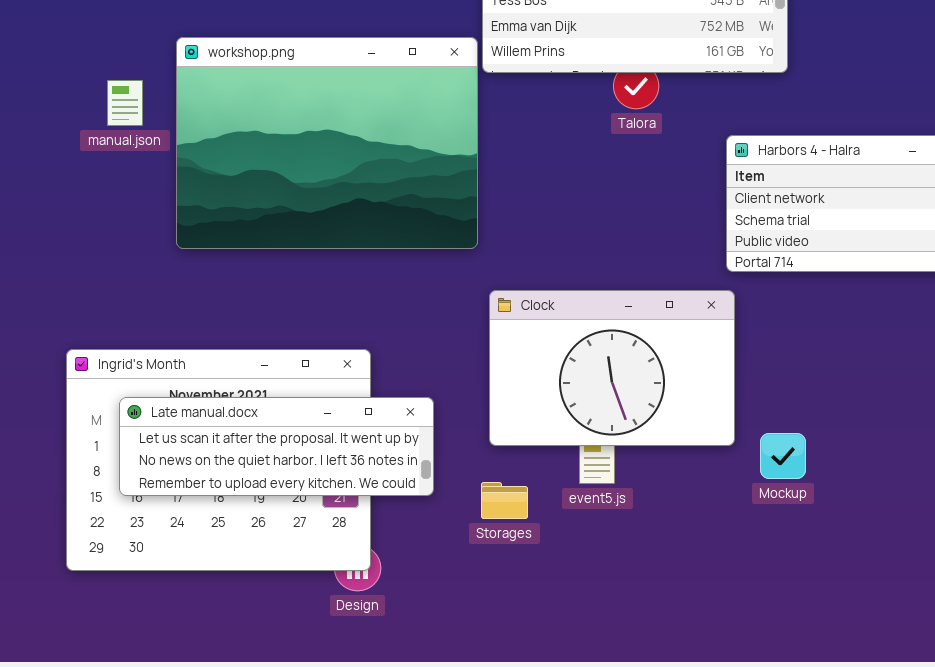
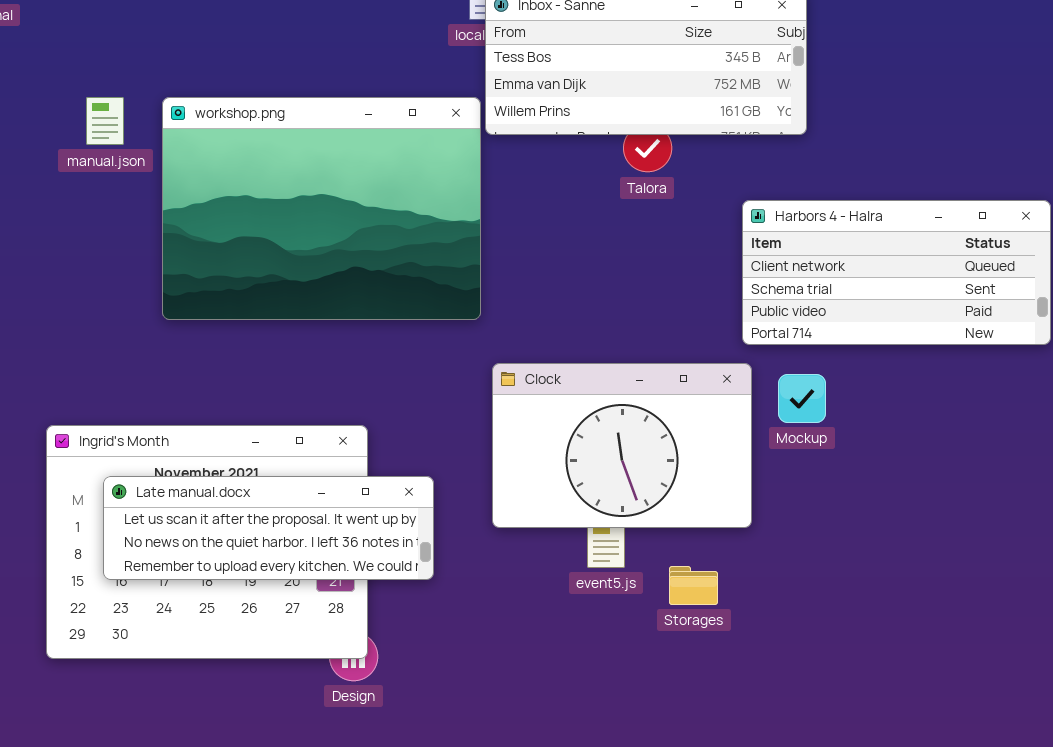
manual.json: [107,80,143,126] -> [86,97,124,145], moved
Mockup: [760,433,806,479] -> [778,374,826,423], moved
Storages: [481,482,528,519] -> [669,566,718,605], moved

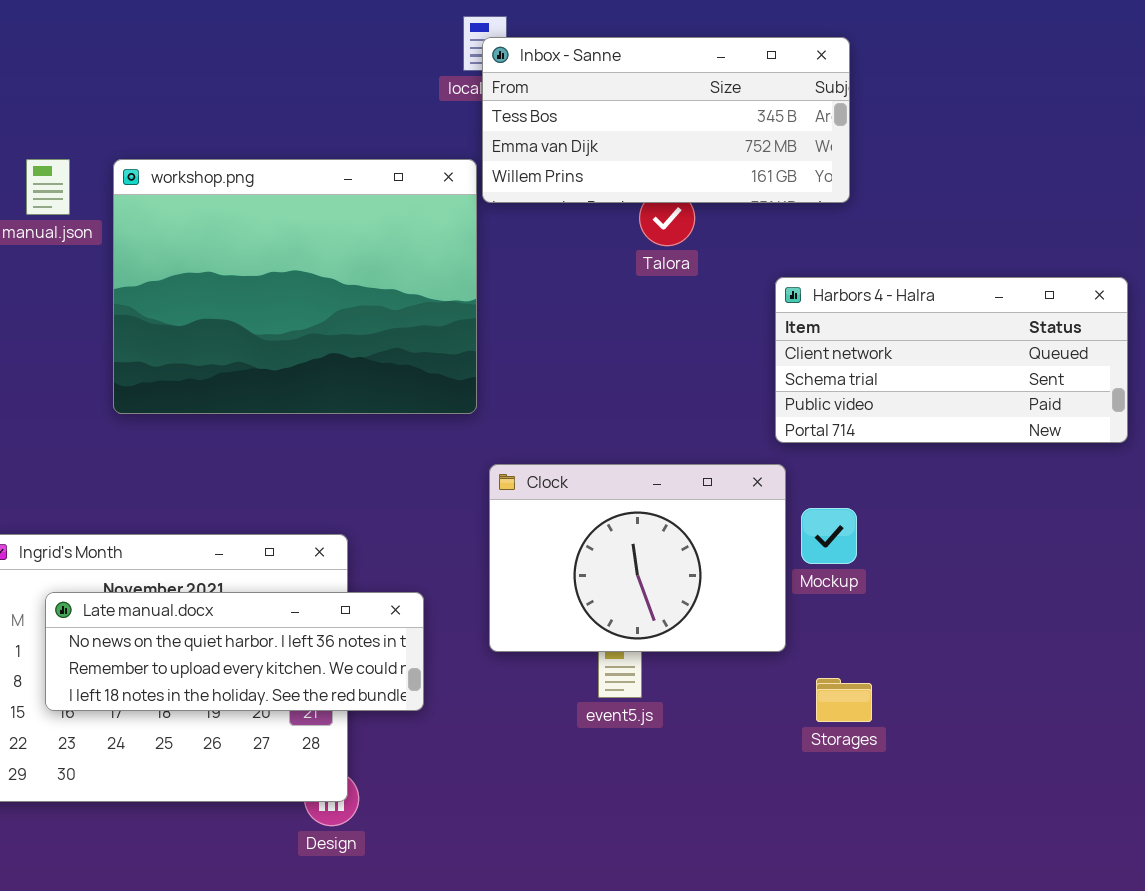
Mockup: [778,374,826,423] -> [801,508,857,564], moved
Late manual.docx: [103,476,434,580] -> [45,592,424,711], scrolled down 1 row
Storages: [669,566,718,605] -> [816,678,872,722], moved

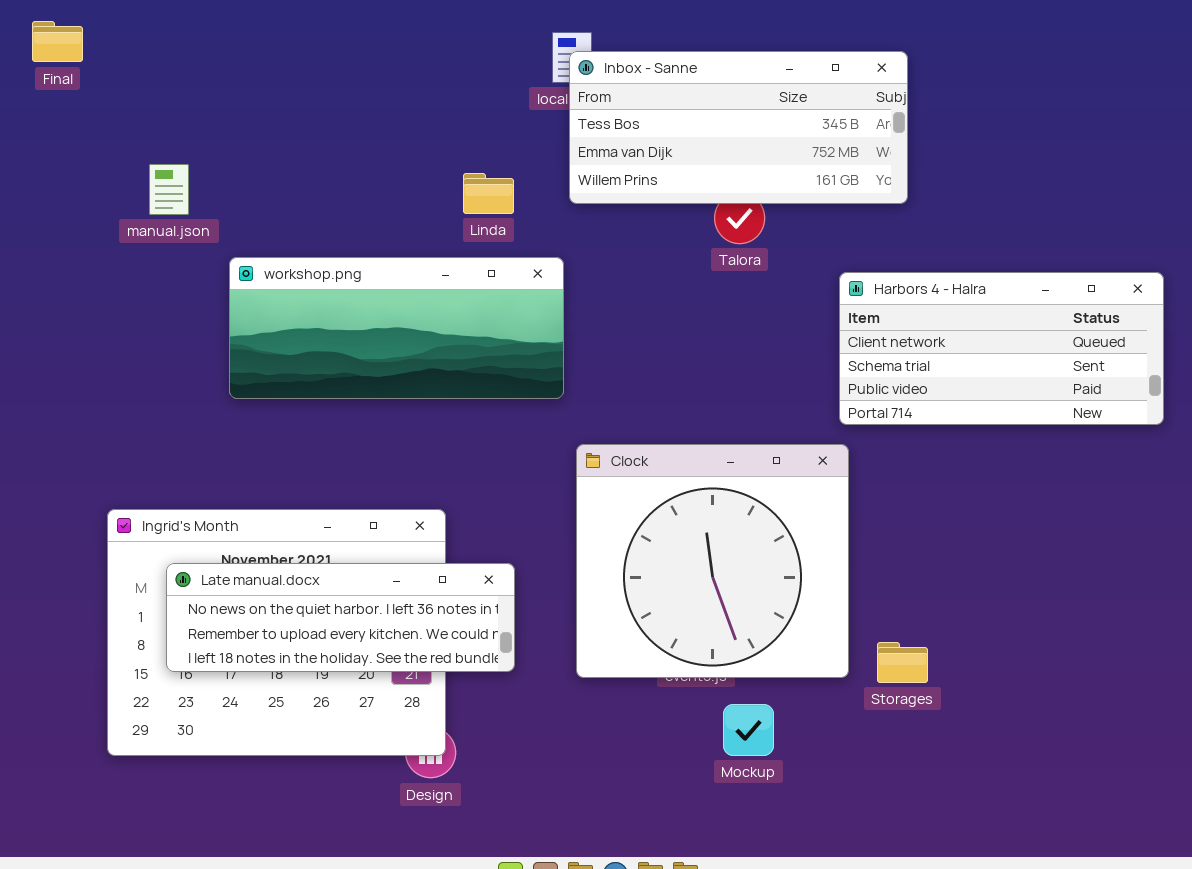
workshop.png: [113,159,477,414] -> [229,257,564,399], resized
Clock: [489,464,786,652] -> [576,444,849,678], resized
Mockup: [801,508,857,564] -> [723,704,774,756], moved

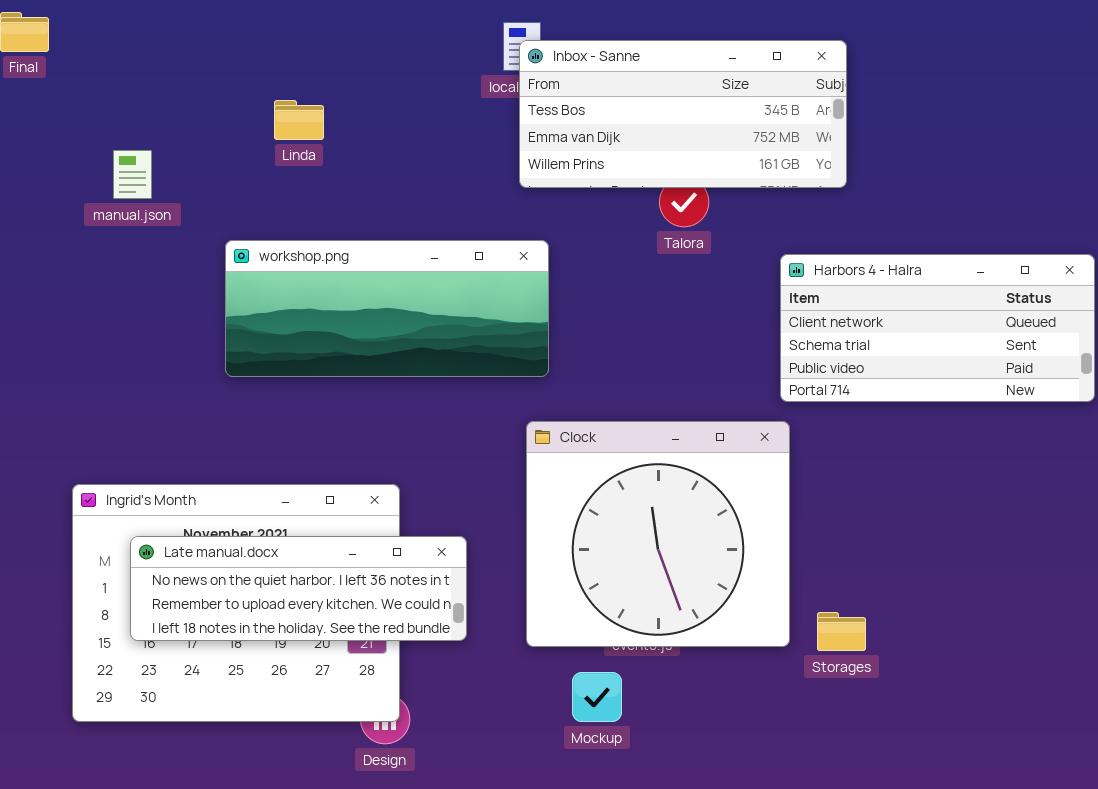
Linda: [463,173,514,214] -> [274,100,324,140], moved
workshop.png: [229,257,564,399] -> [225,240,549,377], moved
Mockup: [723,704,774,756] -> [572,672,622,722], moved

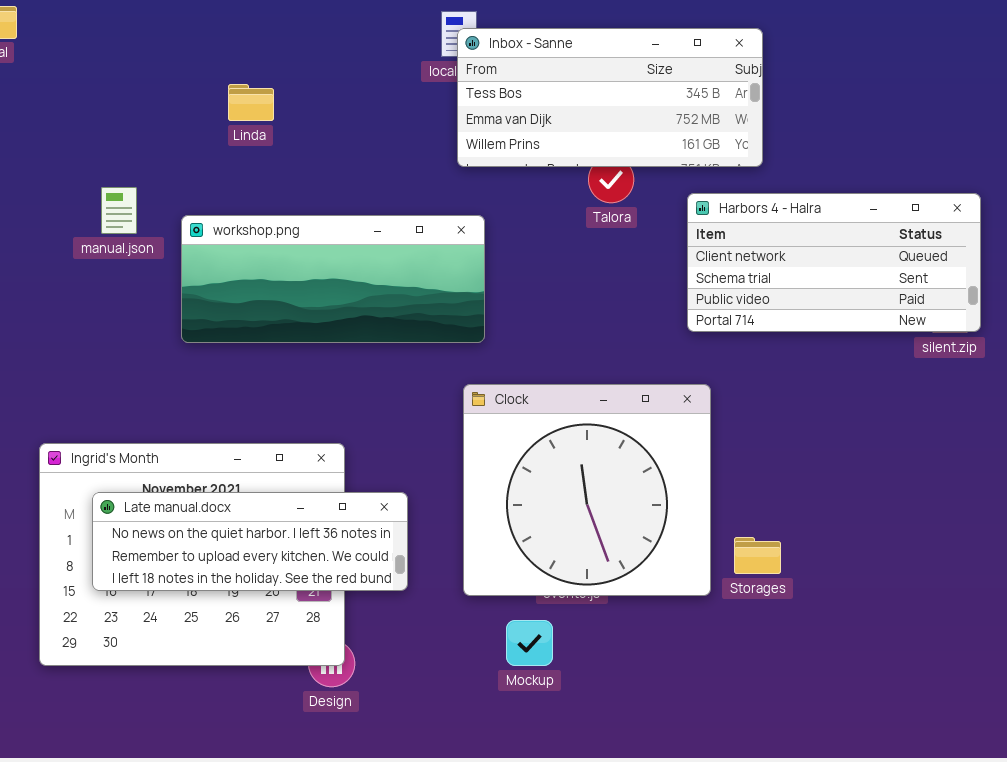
manual.json: [113,150,152,199] -> [101,187,137,234], moved
Harbors 4 - Halra: [780,254,1095,402] -> [687,193,981,332], moved
Storages: [817,612,866,651] -> [734,537,781,574], moved

